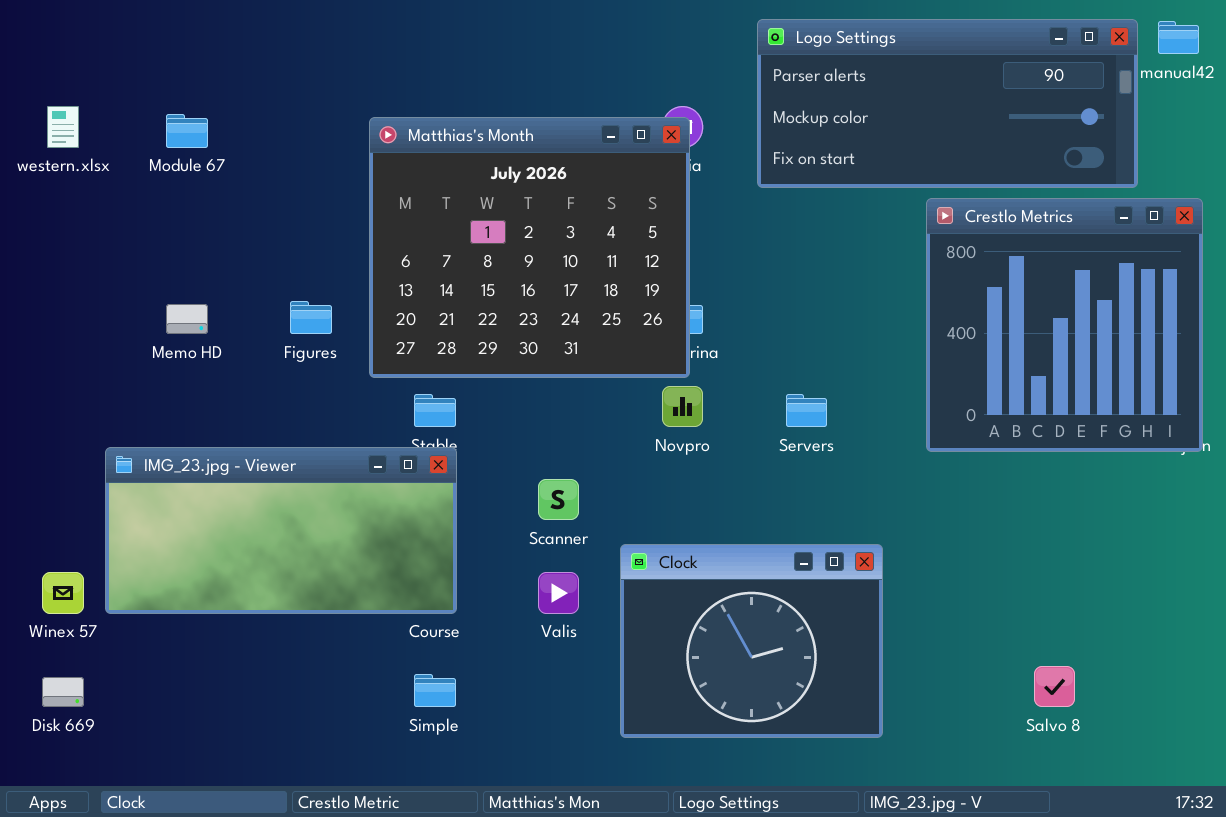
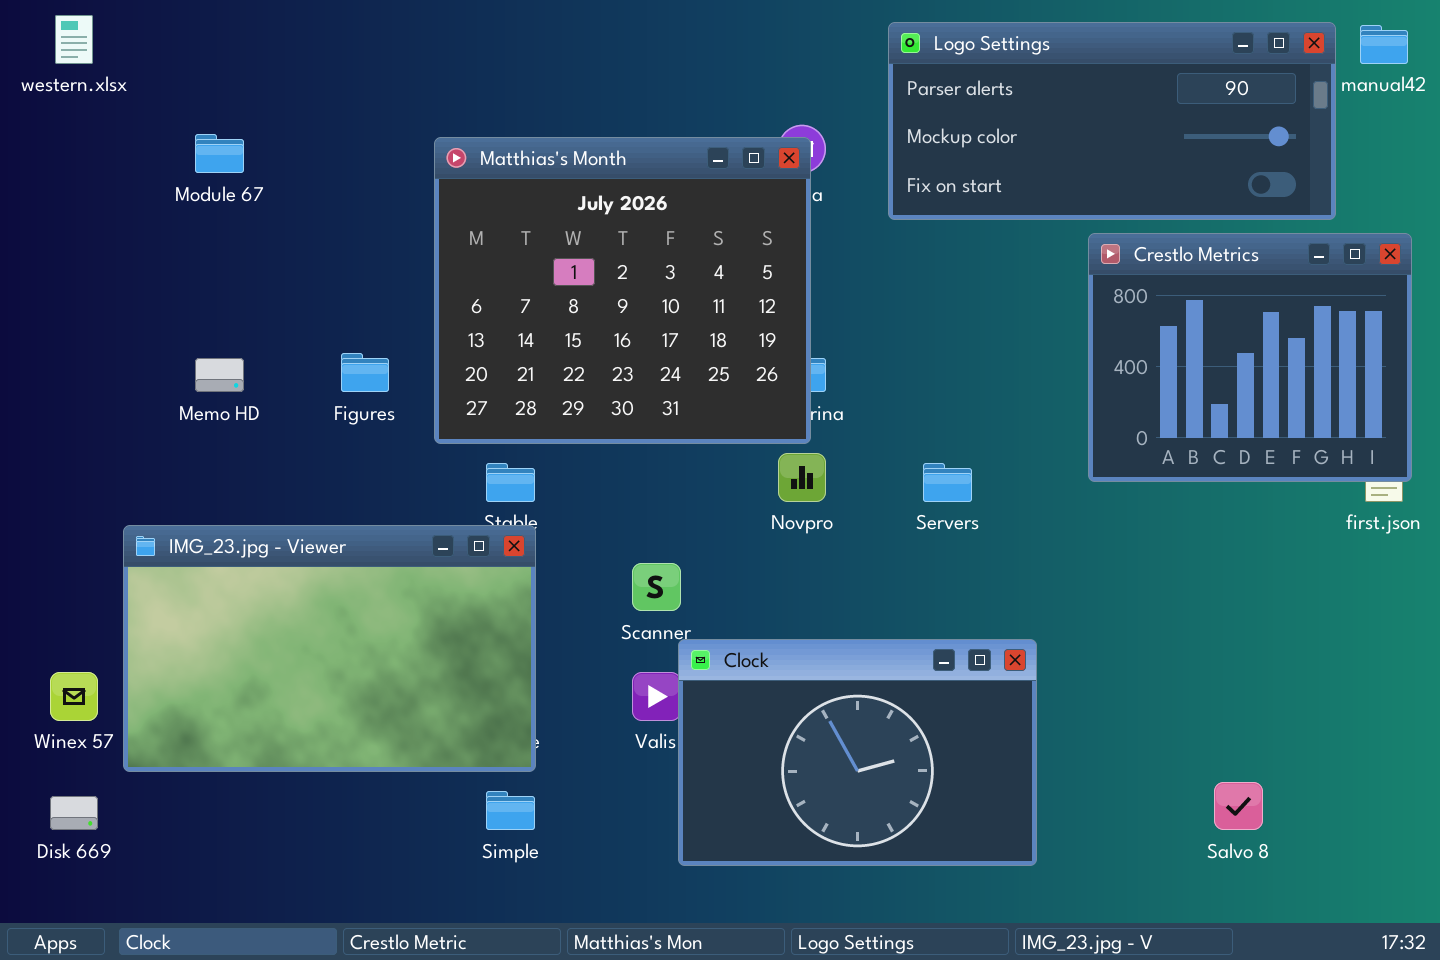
western.xlsx: [47,106,79,148] -> [55,15,93,64], moved
Crestlo Metrics: [926,198,1203,452] -> [1088,233,1412,482], resized
IMG_23.jpg - Viewer: [105,447,457,614] -> [123,525,536,772], resized
Clock: [620,544,883,738] -> [678,639,1037,866], resized

